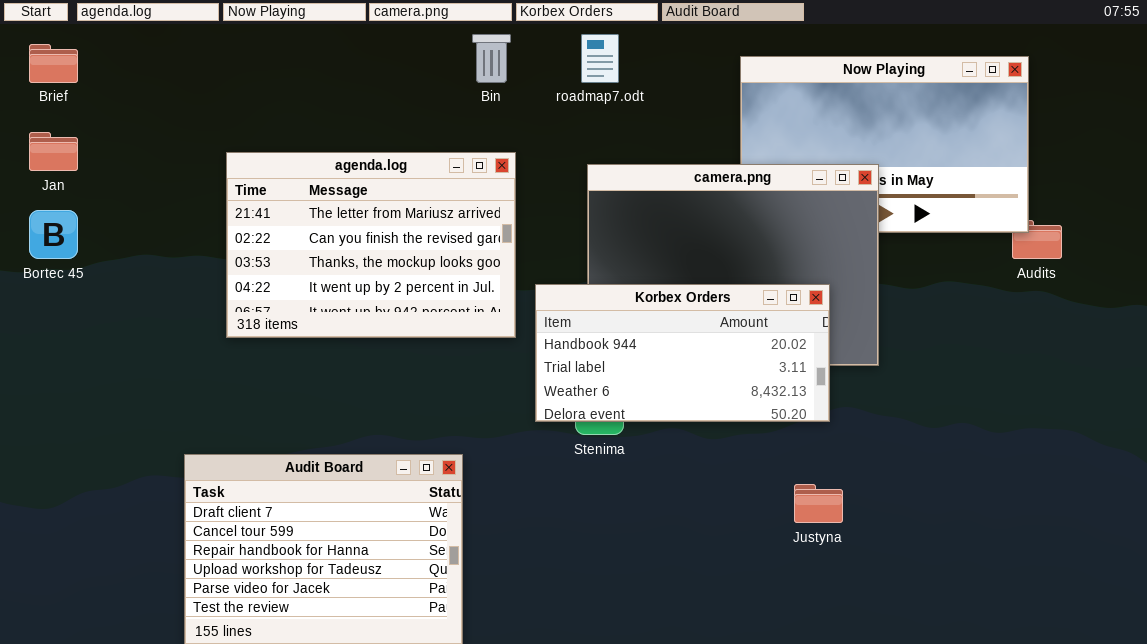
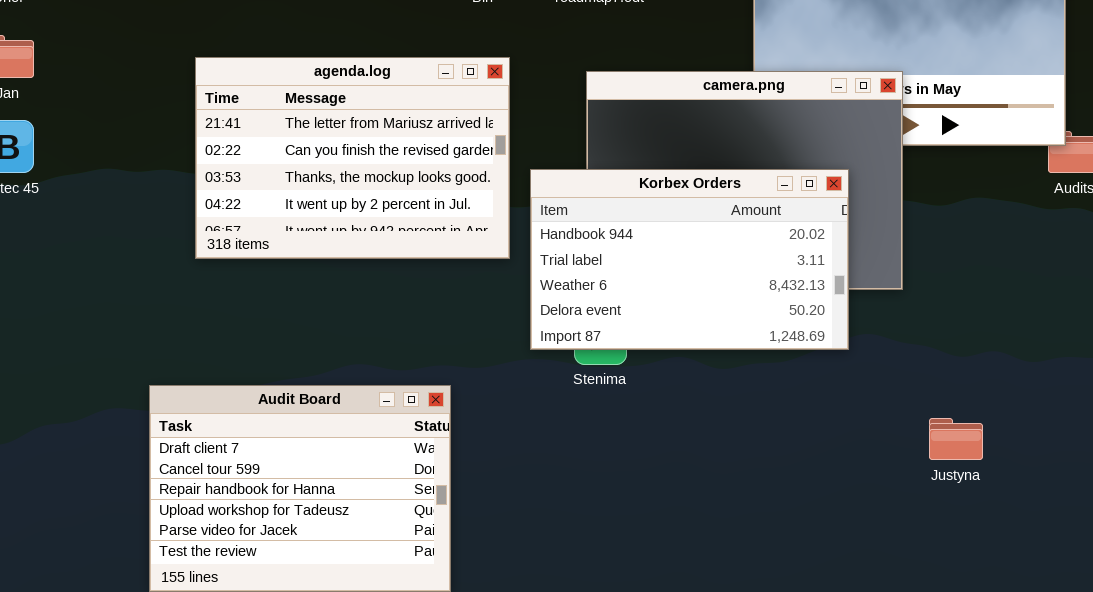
Korbex Orders: [535,284,830,422] -> [530,169,849,350], resized
Justyna: [794,484,843,523] -> [929,418,983,460], moved

